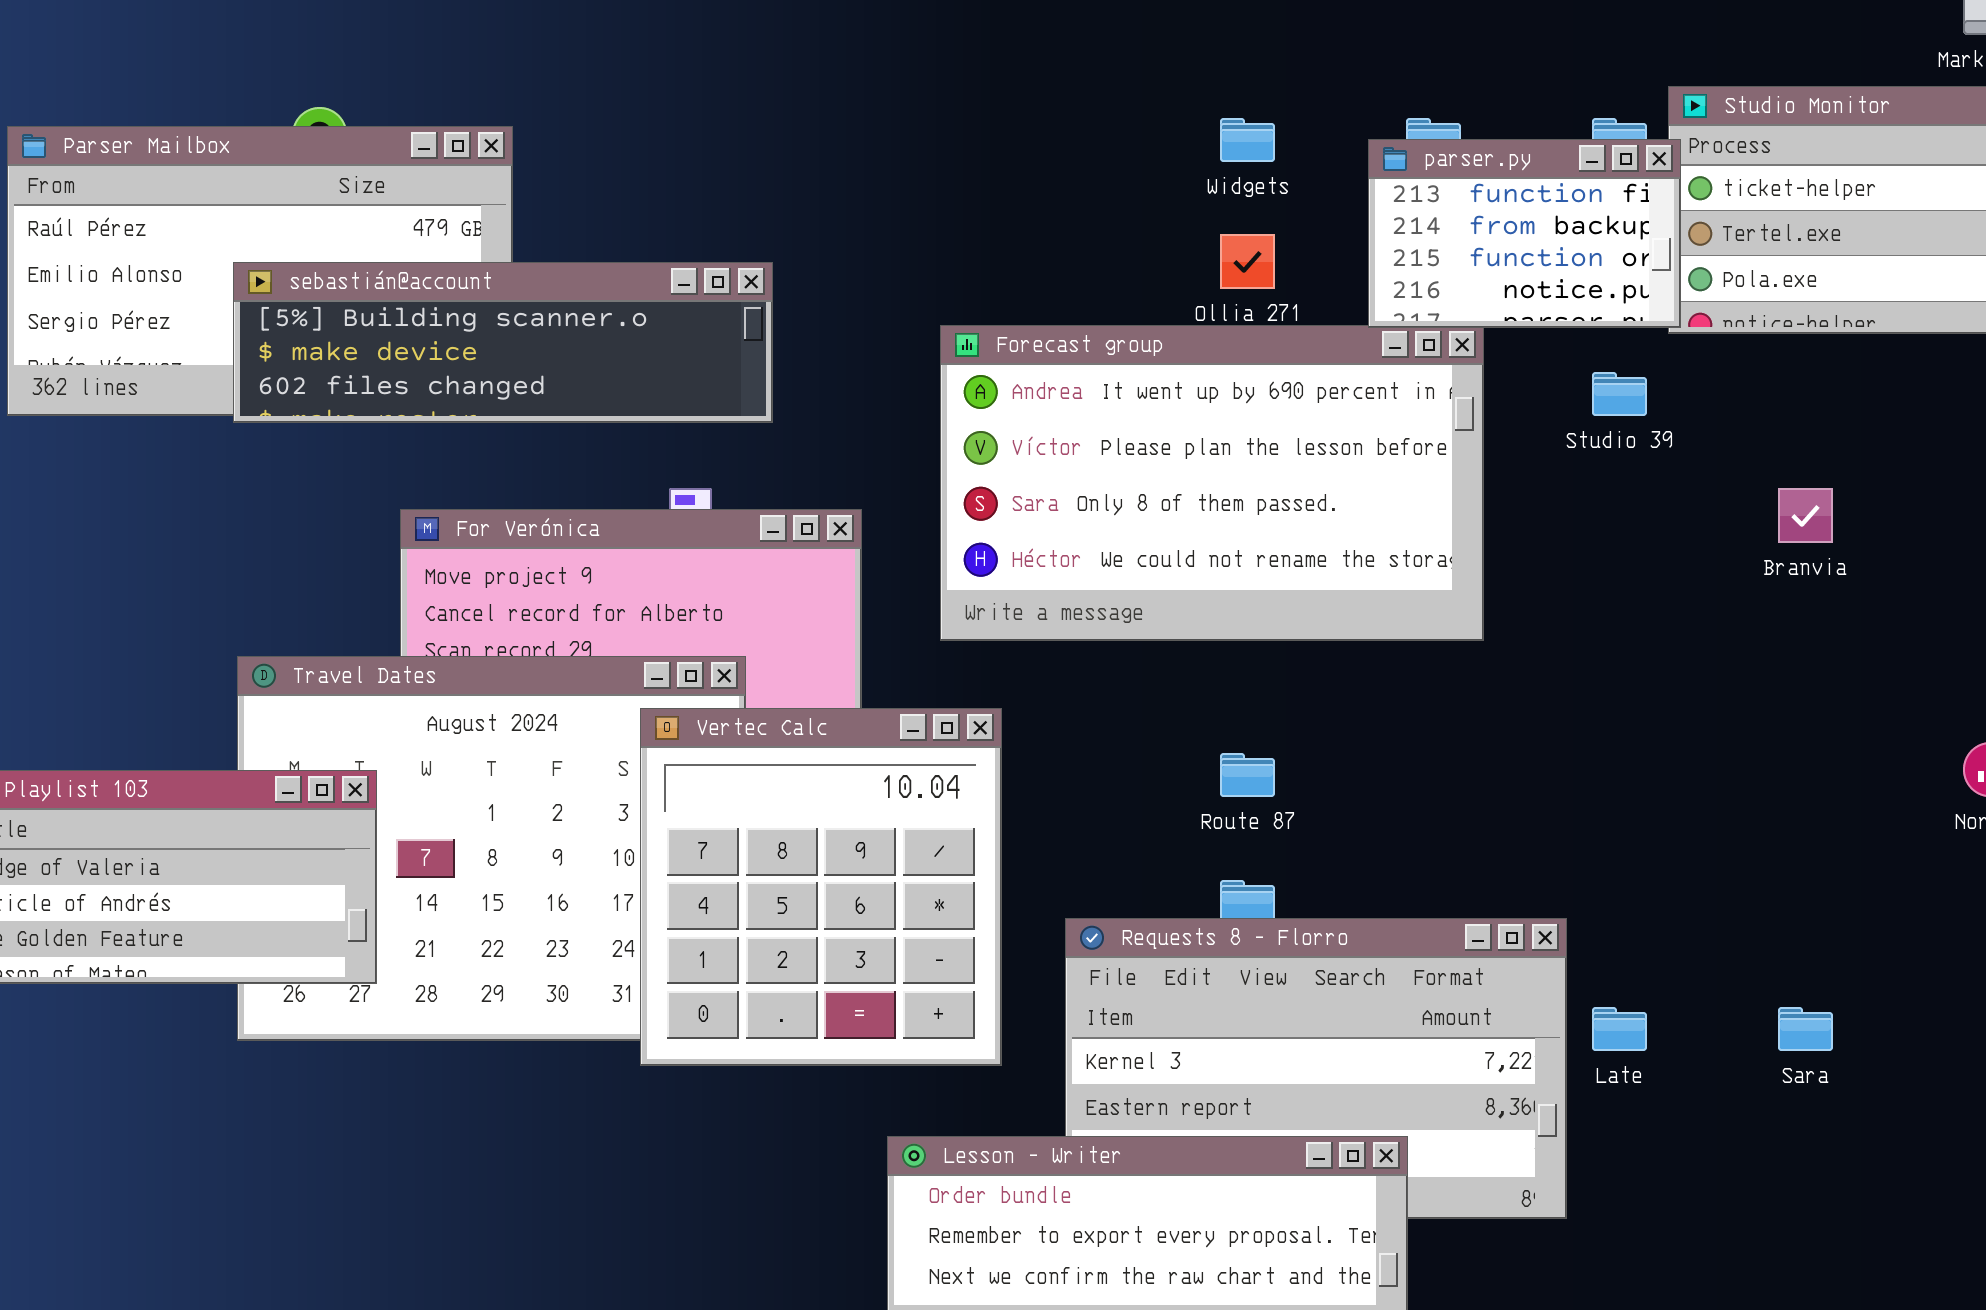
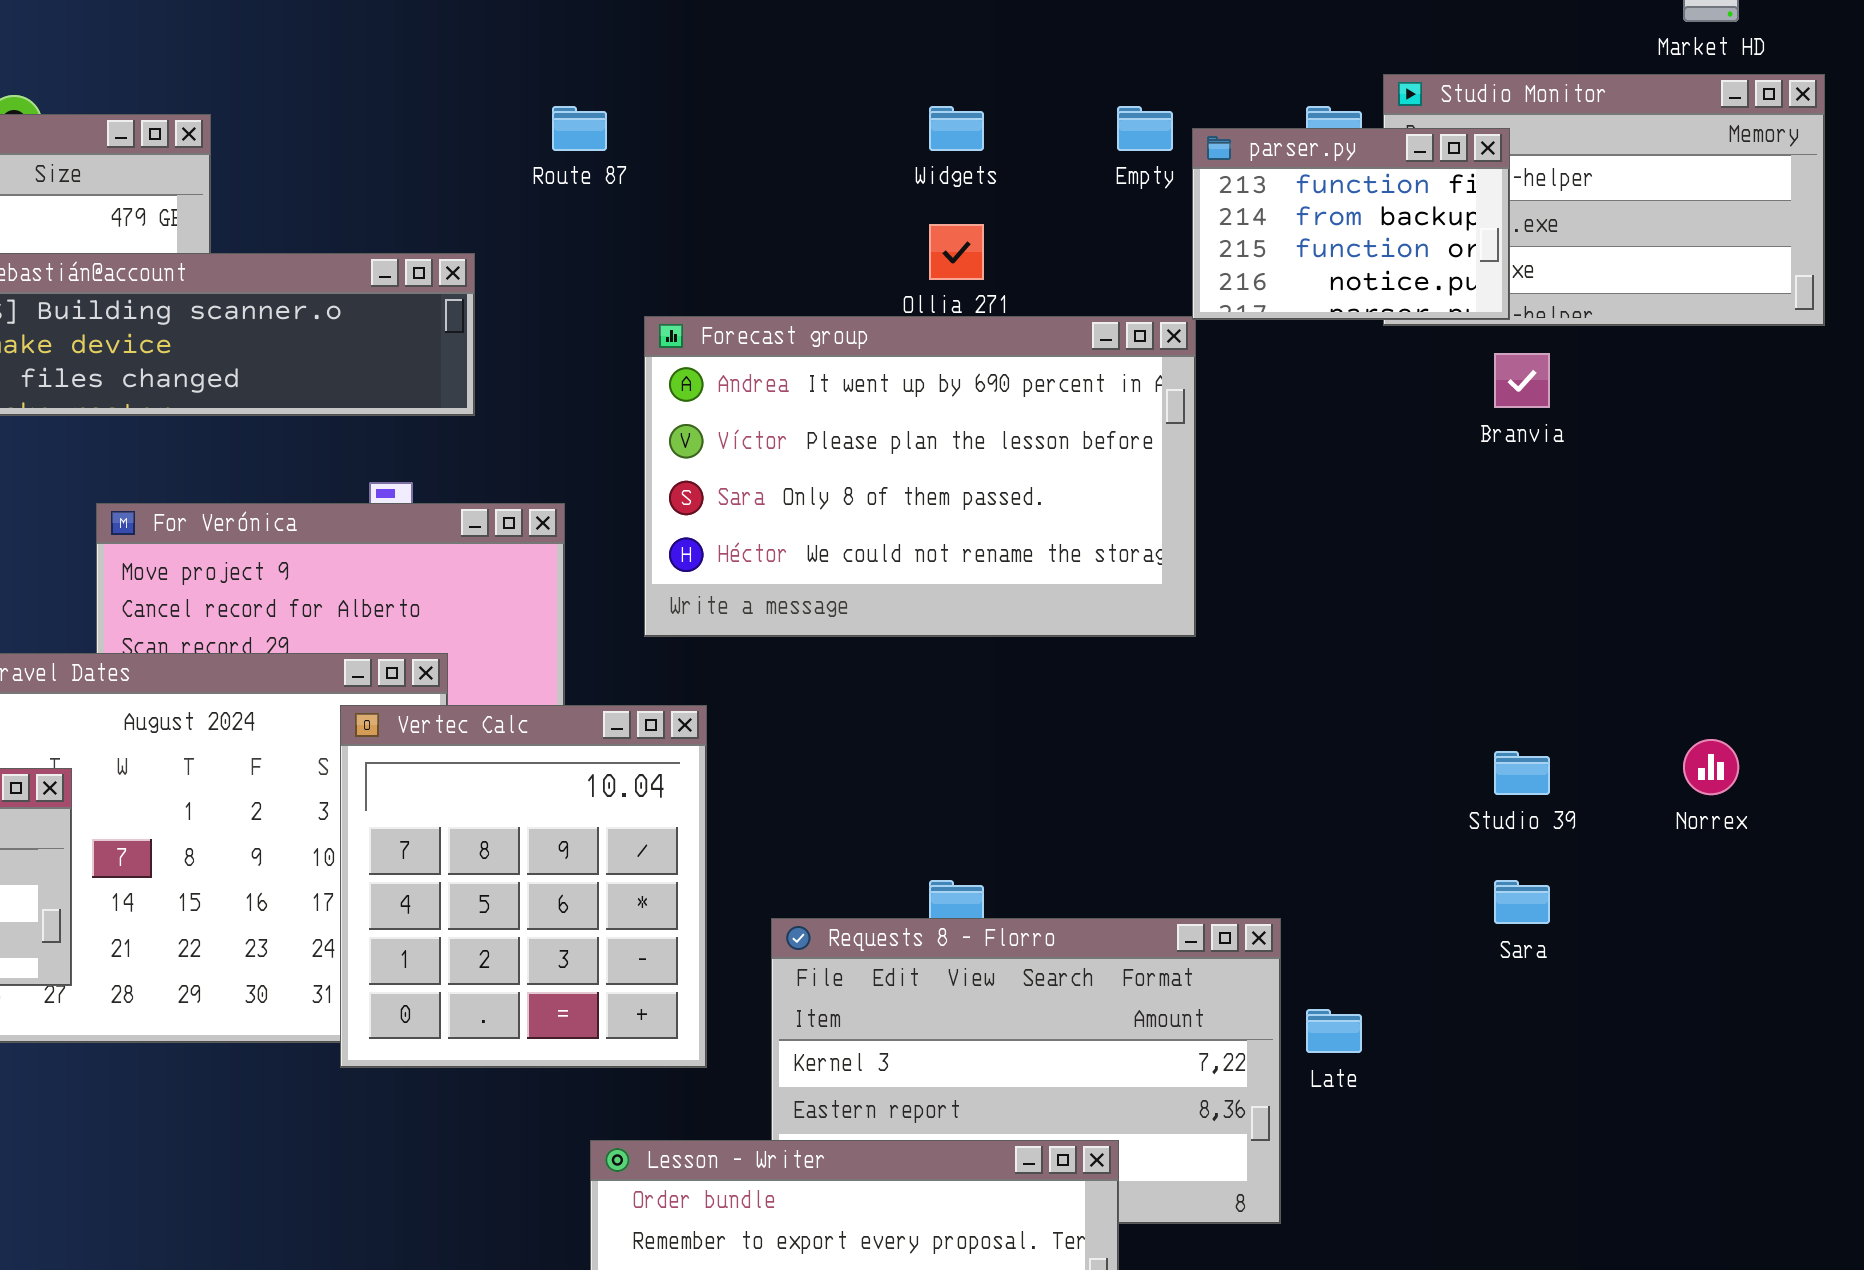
parser.py: [1368,139,1681,328] -> [1192,128,1510,320], moved
Studio 39: [1592,372,1647,416] -> [1494,751,1550,795], moved
Branvia: [1778,488,1833,543] -> [1494,353,1550,408], moved
Route 87: [1220,753,1275,797] -> [552,106,607,151], moved
Sara: [1778,1007,1833,1051] -> [1494,880,1550,924], moved

